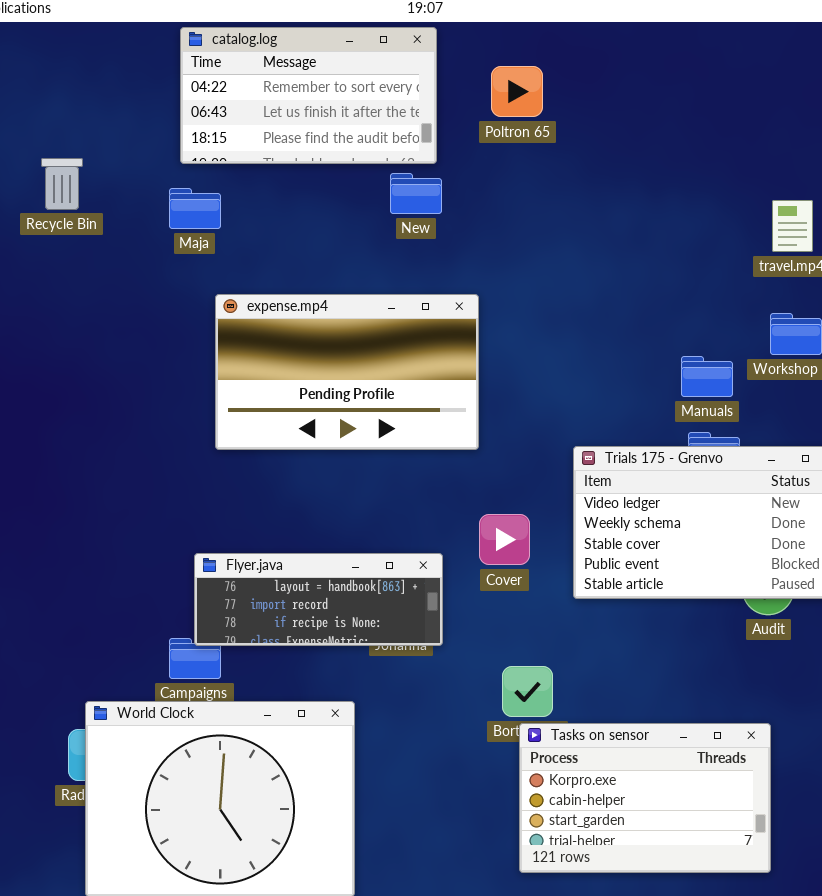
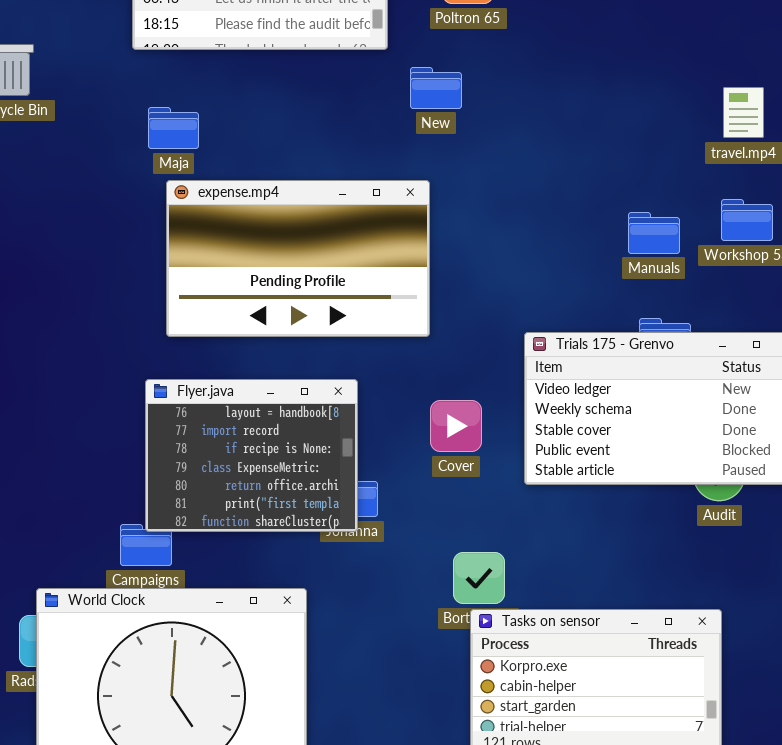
New: [390,173,442,214] -> [410,67,462,109], moved
Maja: [169,188,221,229] -> [148,107,199,149], moved
Manuals: [681,356,733,397] -> [628,212,680,254], moved
Flyer.java: [194,553,443,646] -> [145,379,358,532], resized

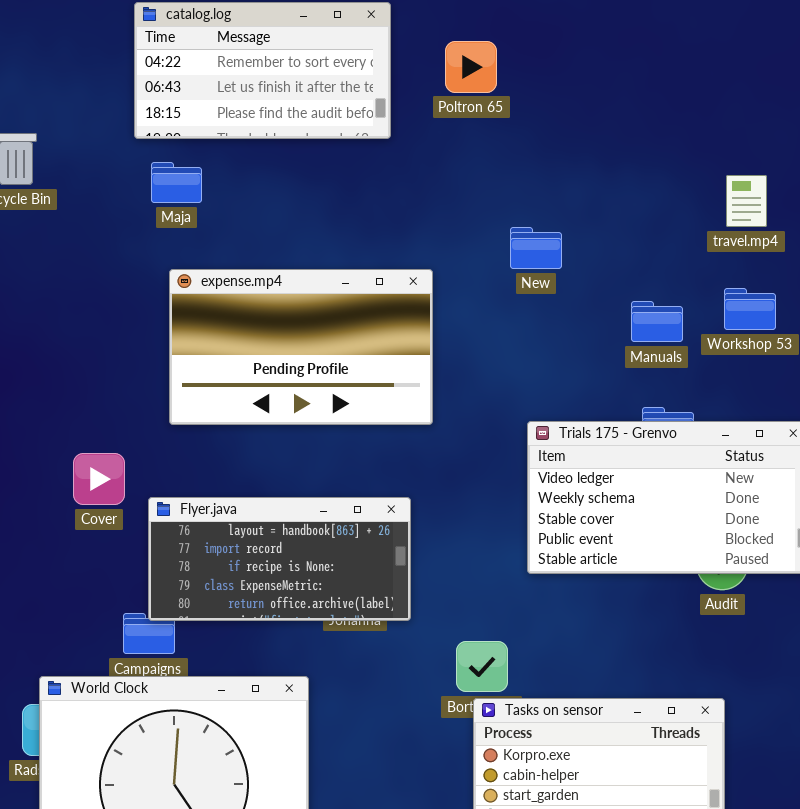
New: [410,67,462,109] -> [510,227,562,269], moved
Maja: [148,107,199,149] -> [151,162,202,203], moved
Flyer.java: [145,379,358,532] -> [148,497,411,621], resized
Cover: [430,400,482,452] -> [73,453,125,505], moved

